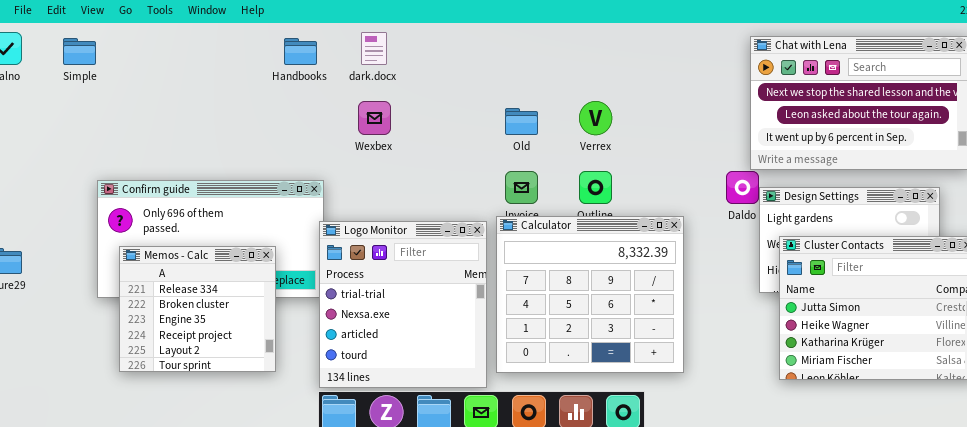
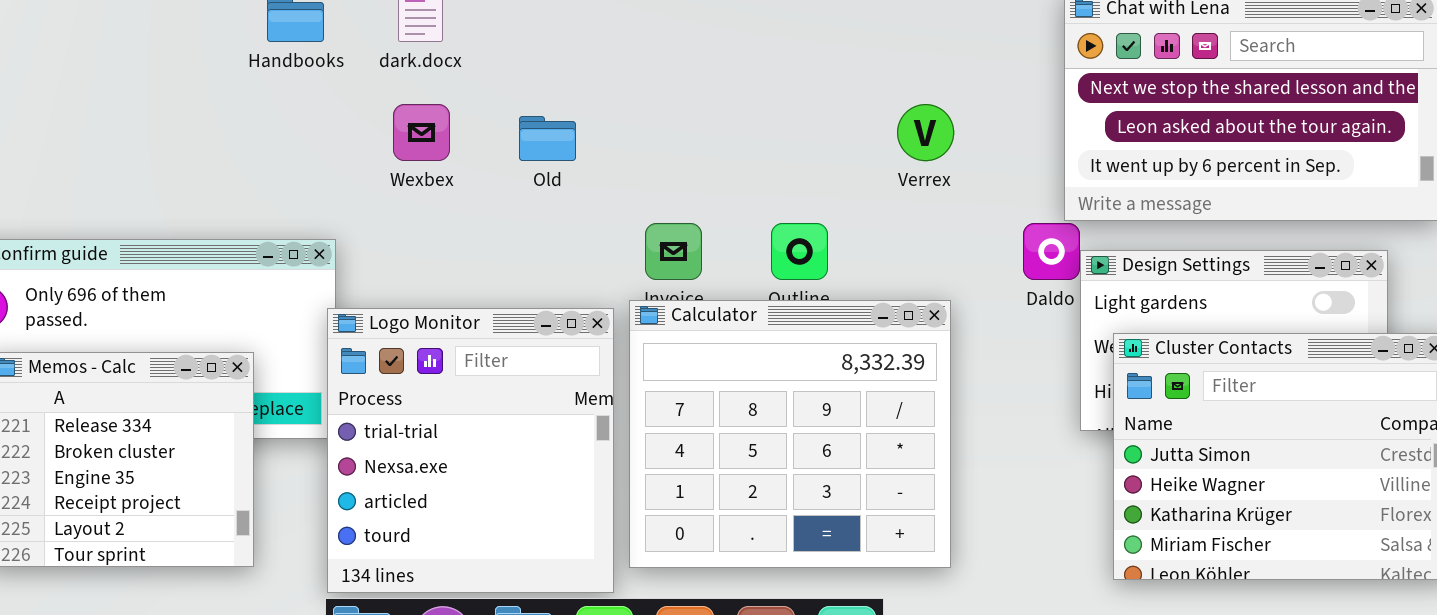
Verrex: [579,101,612,135] -> [897,104,954,161], moved
Old: [505,108,538,135] -> [519,116,576,161], moved

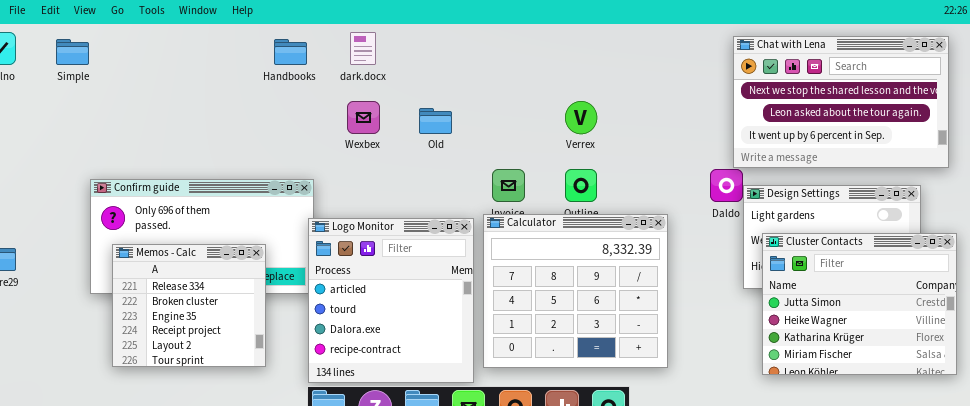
Verrex: [897,104,954,161] -> [565,101,597,134], moved
Logo Monitor: [327,308,614,593] -> [308,218,474,383], scrolled down 2 rows

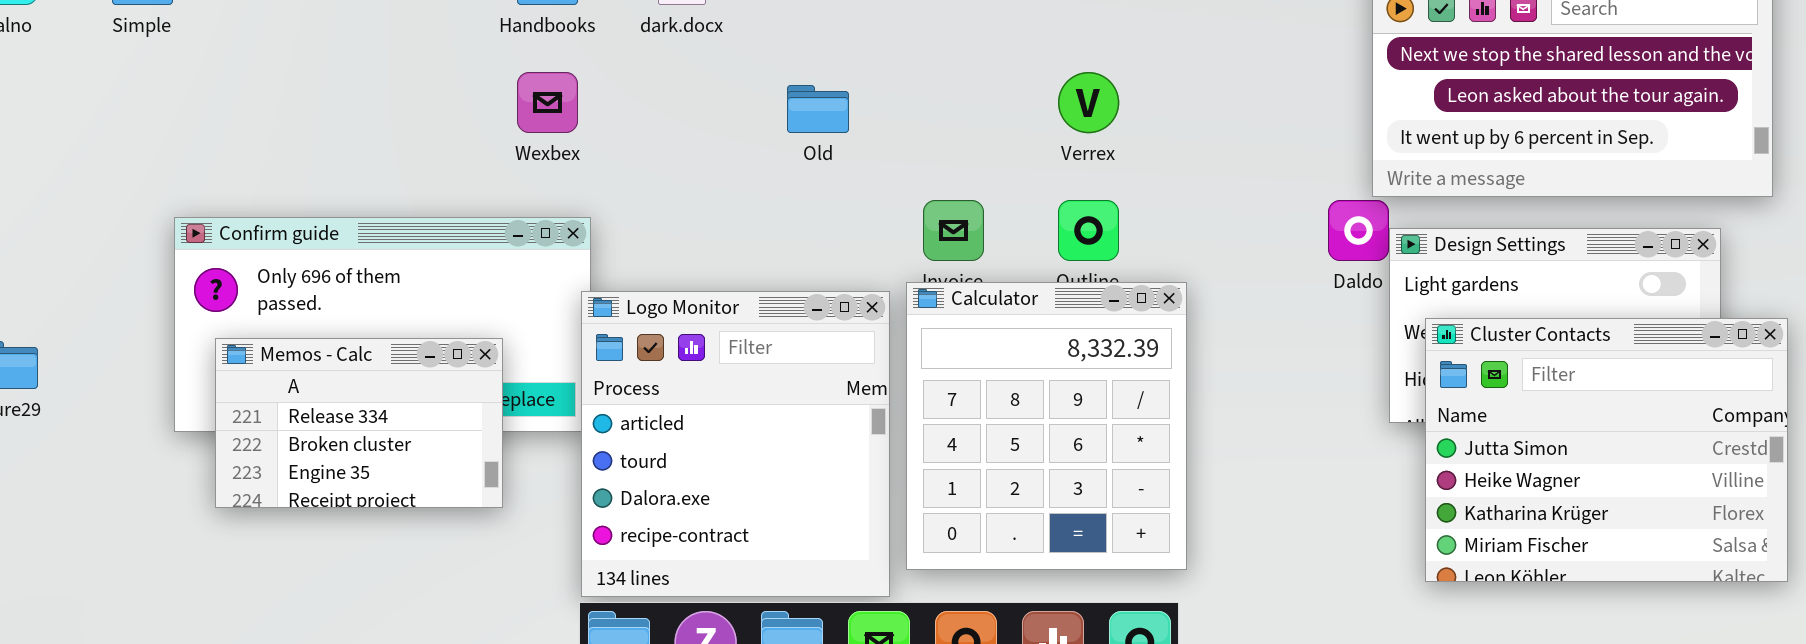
Wexbex: [347,101,380,134] -> [517,72,578,133], moved
Calculator: [483,214,668,368] -> [906,282,1187,570], resized
Memos - Calc: [112,244,266,367] -> [215,338,503,508], resized

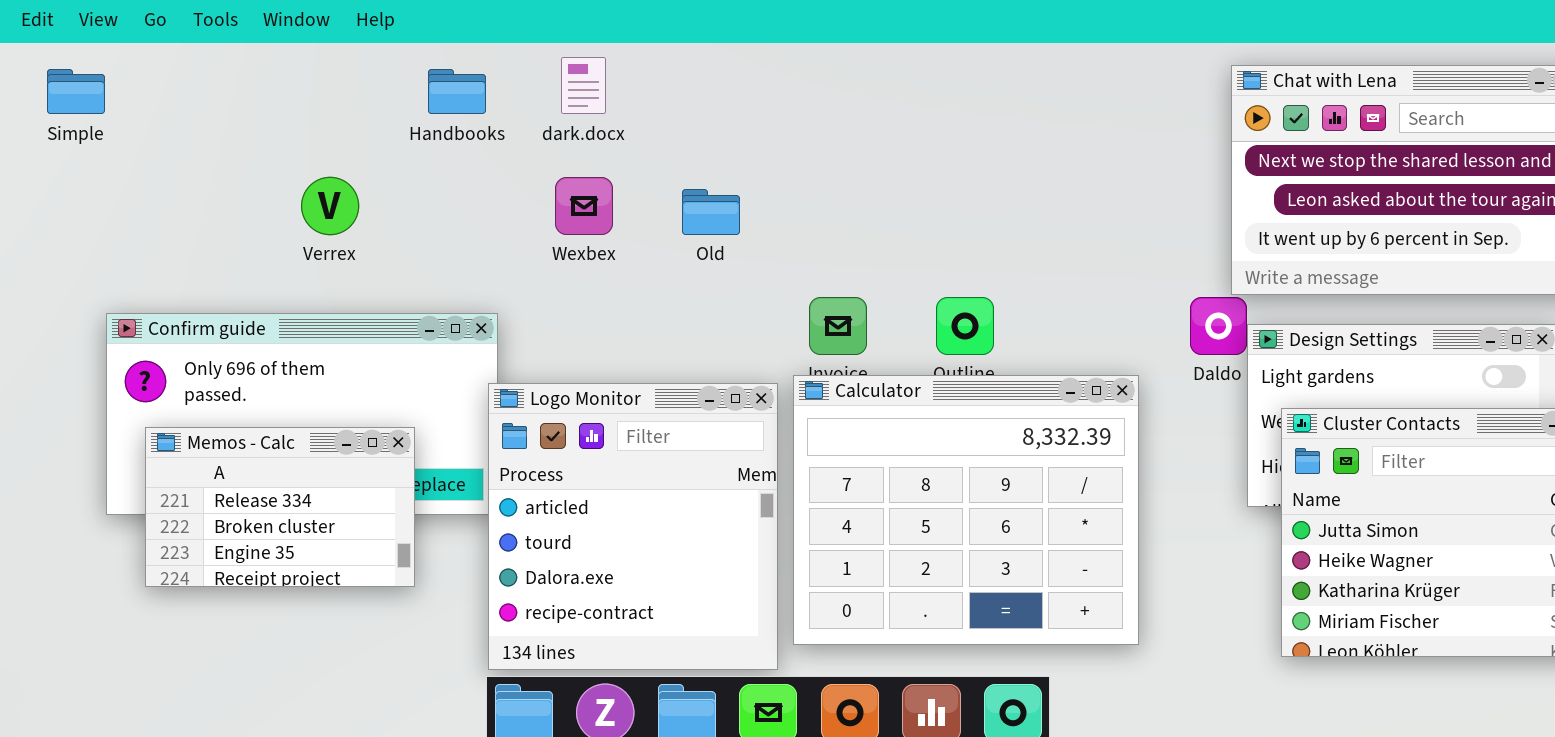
Wexbex: [517,72,578,133] -> [555,177,613,235], moved
Verrex: [1058,72,1119,133] -> [301,177,359,235], moved
Calculator: [906,282,1187,570] -> [793,375,1139,645], resized

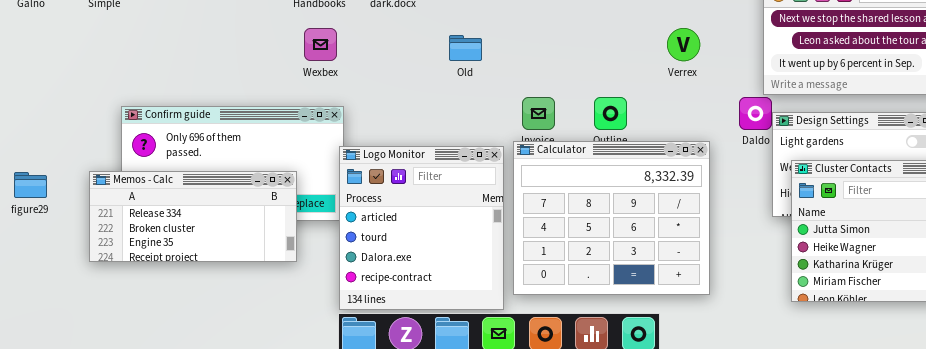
Verrex: [301,177,359,235] -> [667,28,700,61], moved
Wexbex: [555,177,613,235] -> [304,28,337,61], moved
Memos - Calc: [145,427,415,587] -> [89,171,297,262], resized

